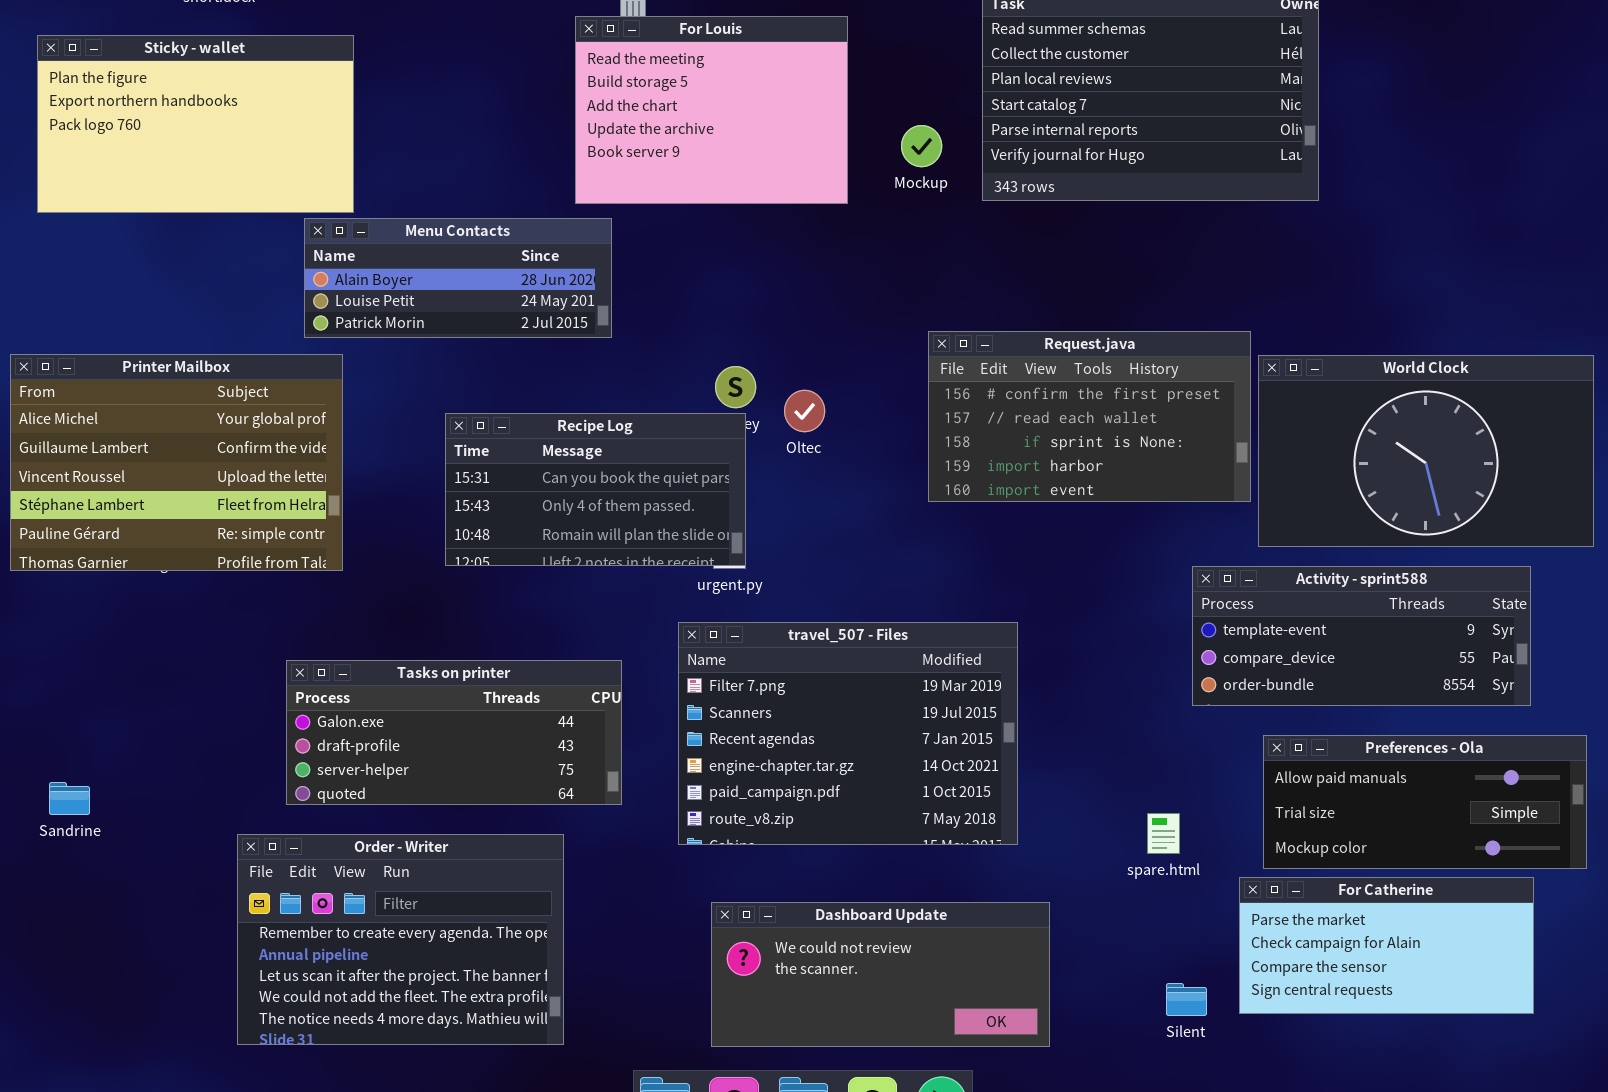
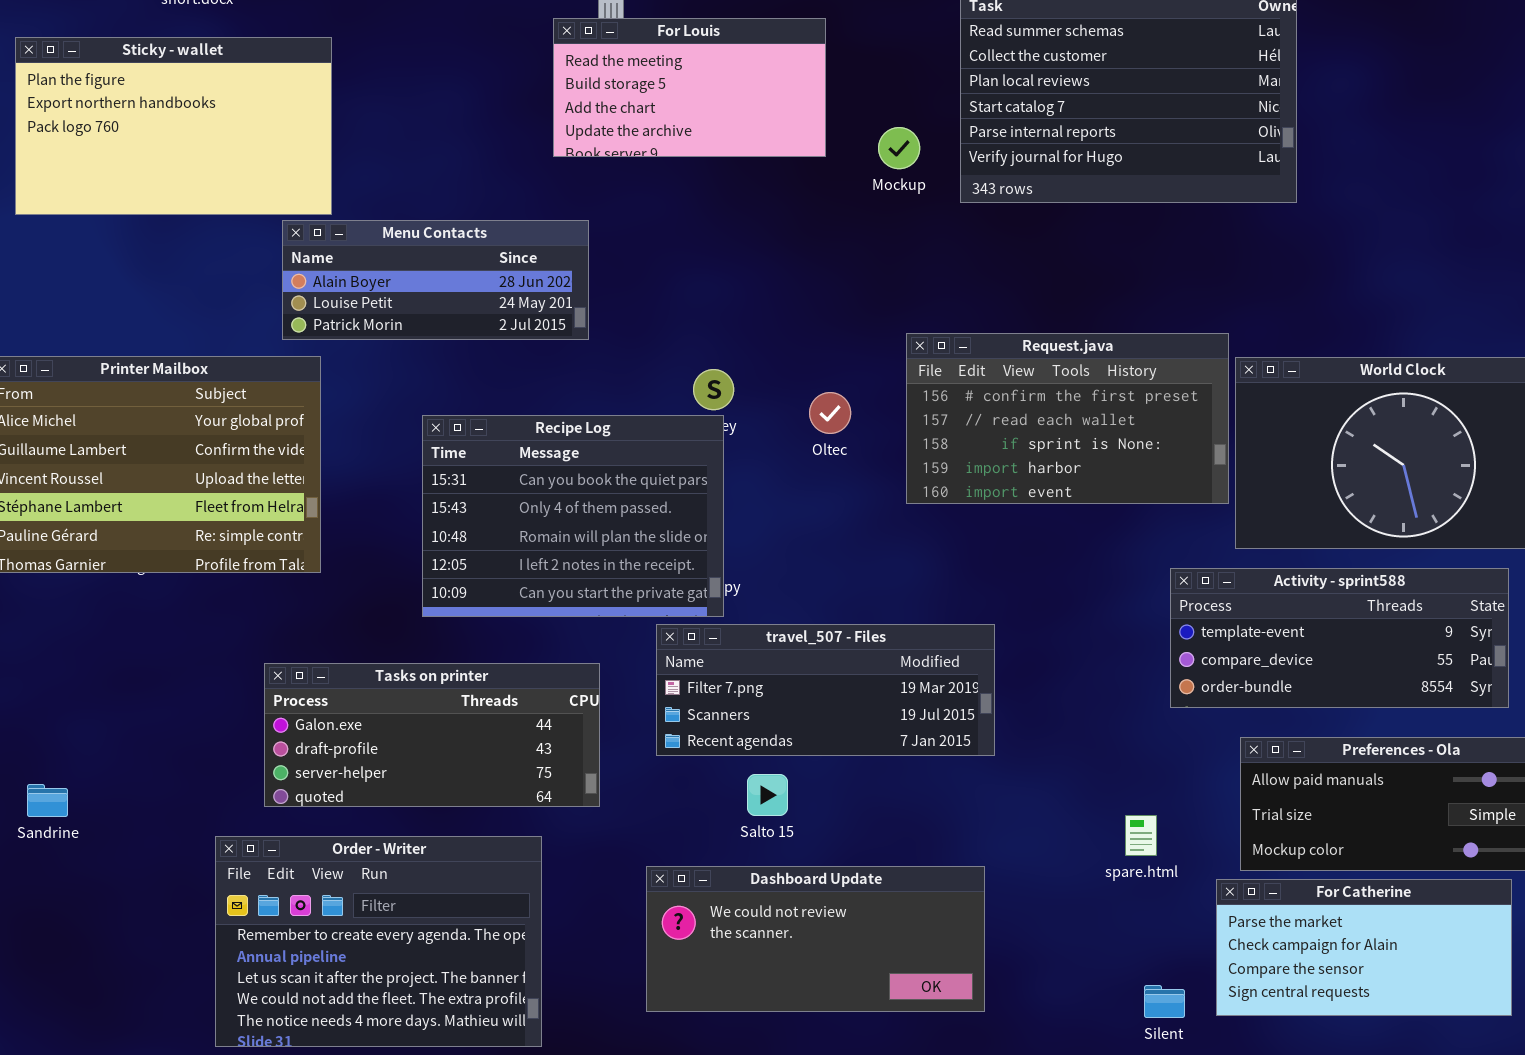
For Louis: [575,16,848,204] -> [553,18,826,157], resized
Oltec: [784,390,825,432] -> [809,392,851,434], moved
Recipe Log: [445,413,746,566] -> [422,415,724,617], resized
travel_507 - Files: [678,622,1018,845] -> [656,624,995,756], resized
Dashboard Update: [711,902,1050,1047] -> [646,866,985,1012], moved

